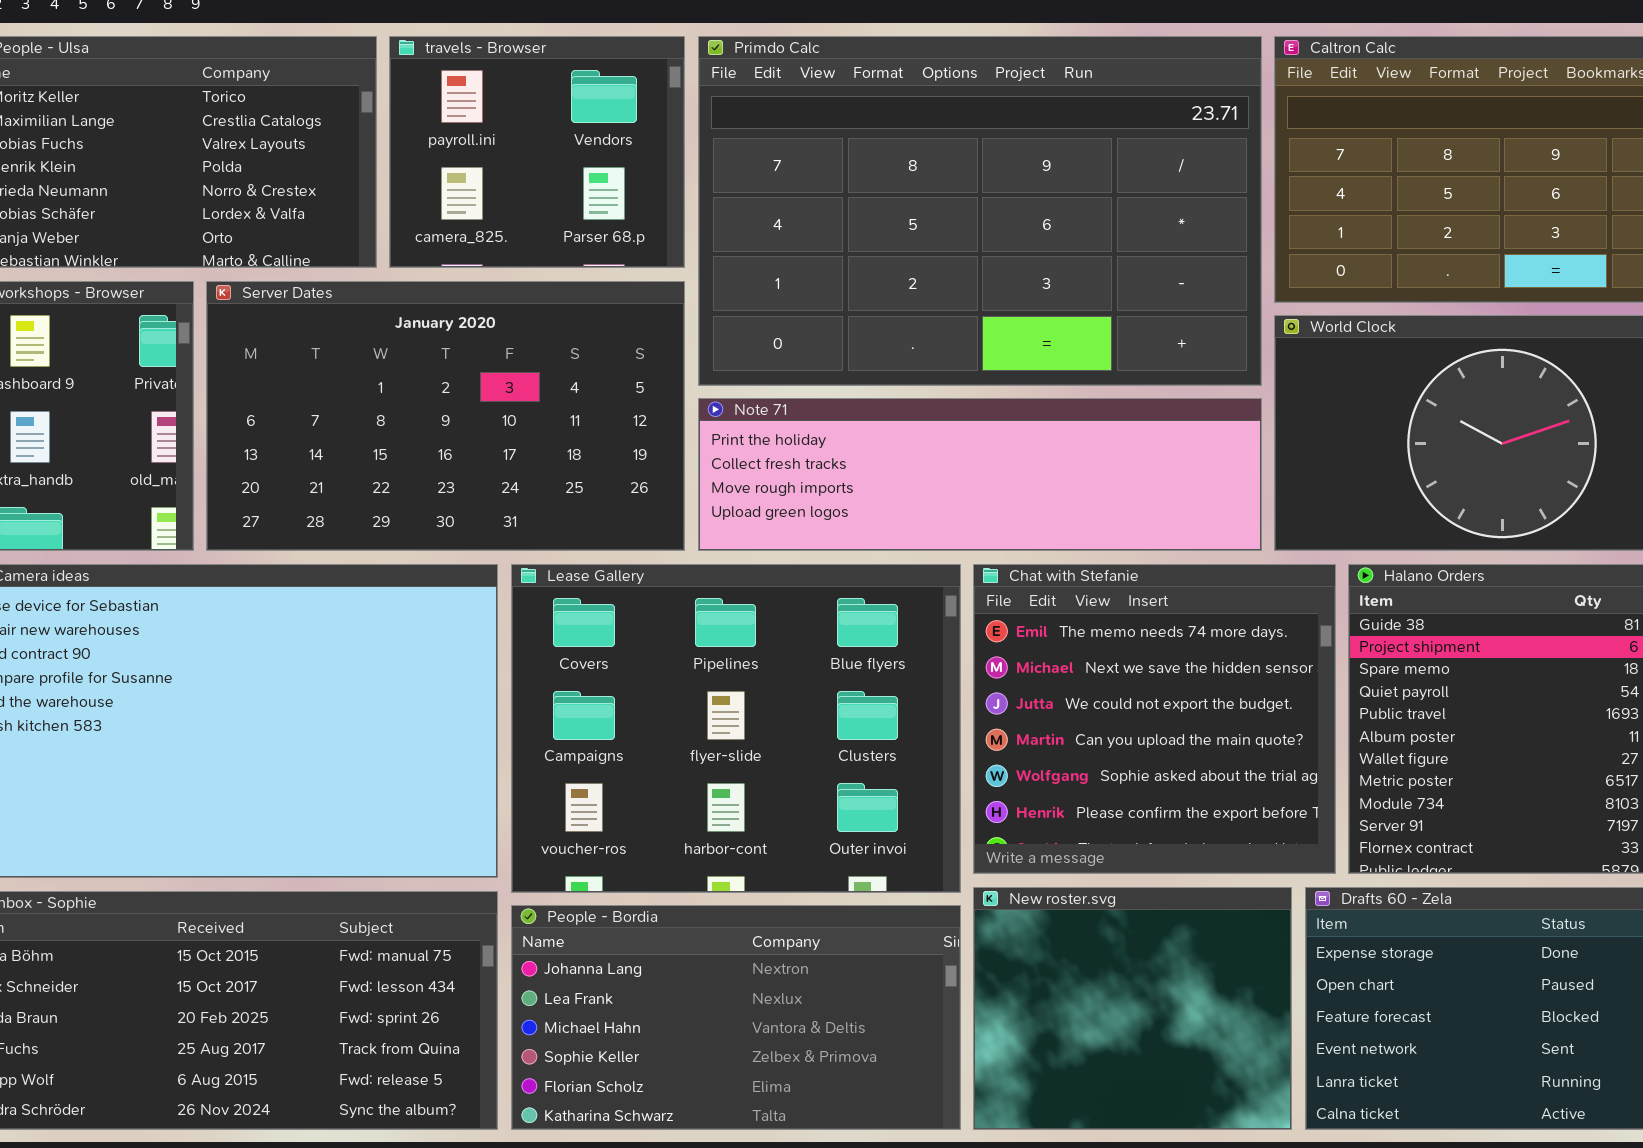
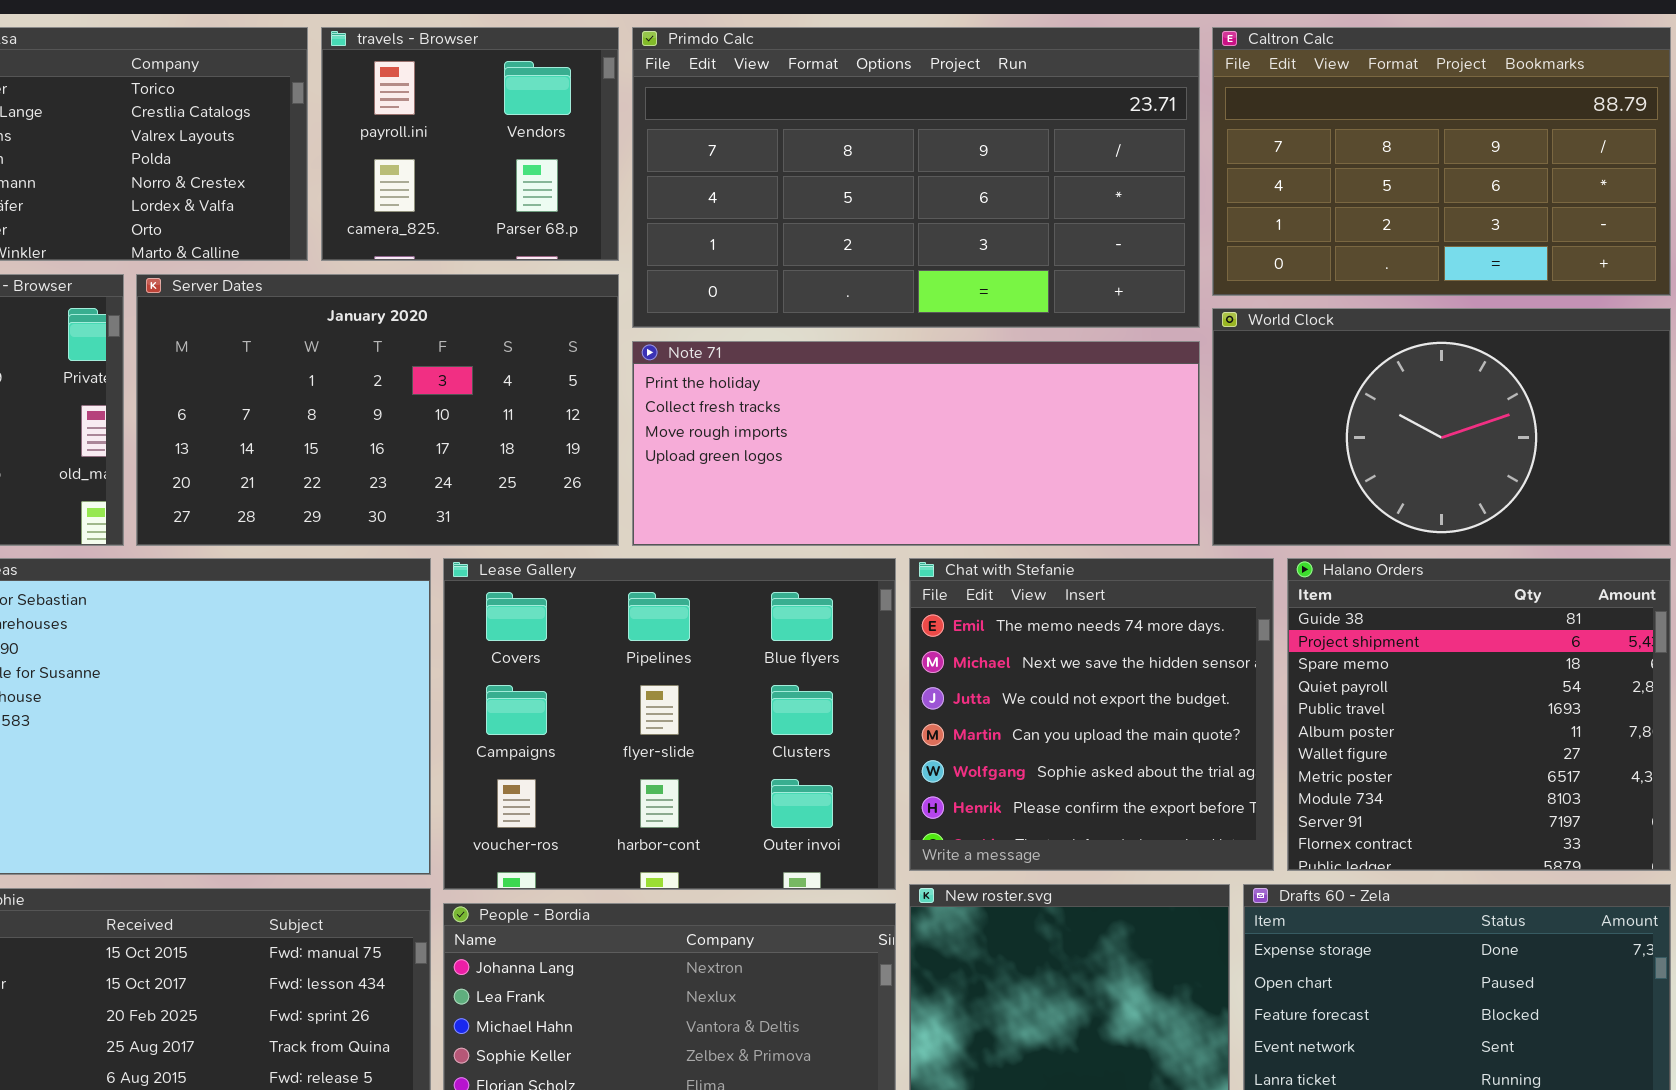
Primdo Calc: [698,36,1262,386] -> [632,27,1200,328], resized
Note 71: [698,398,1262,551] -> [632,341,1200,546], resized

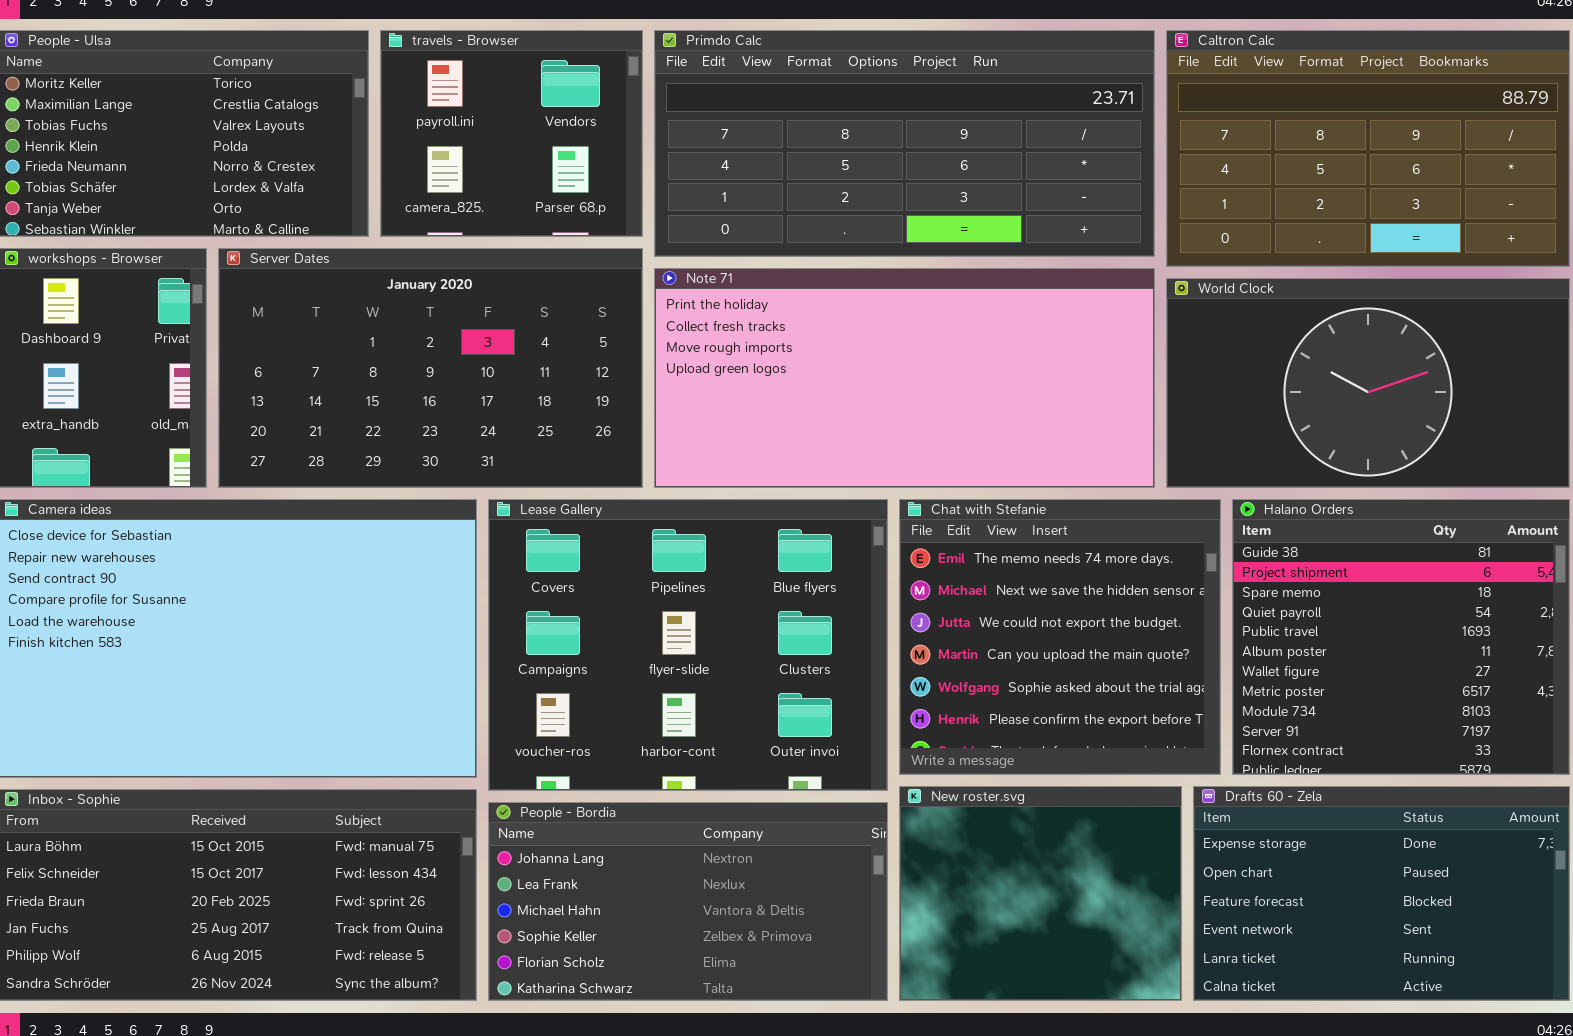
Primdo Calc: [632,27,1200,328] -> [654,30,1155,257], resized
Note 71: [632,341,1200,546] -> [654,268,1155,488], resized

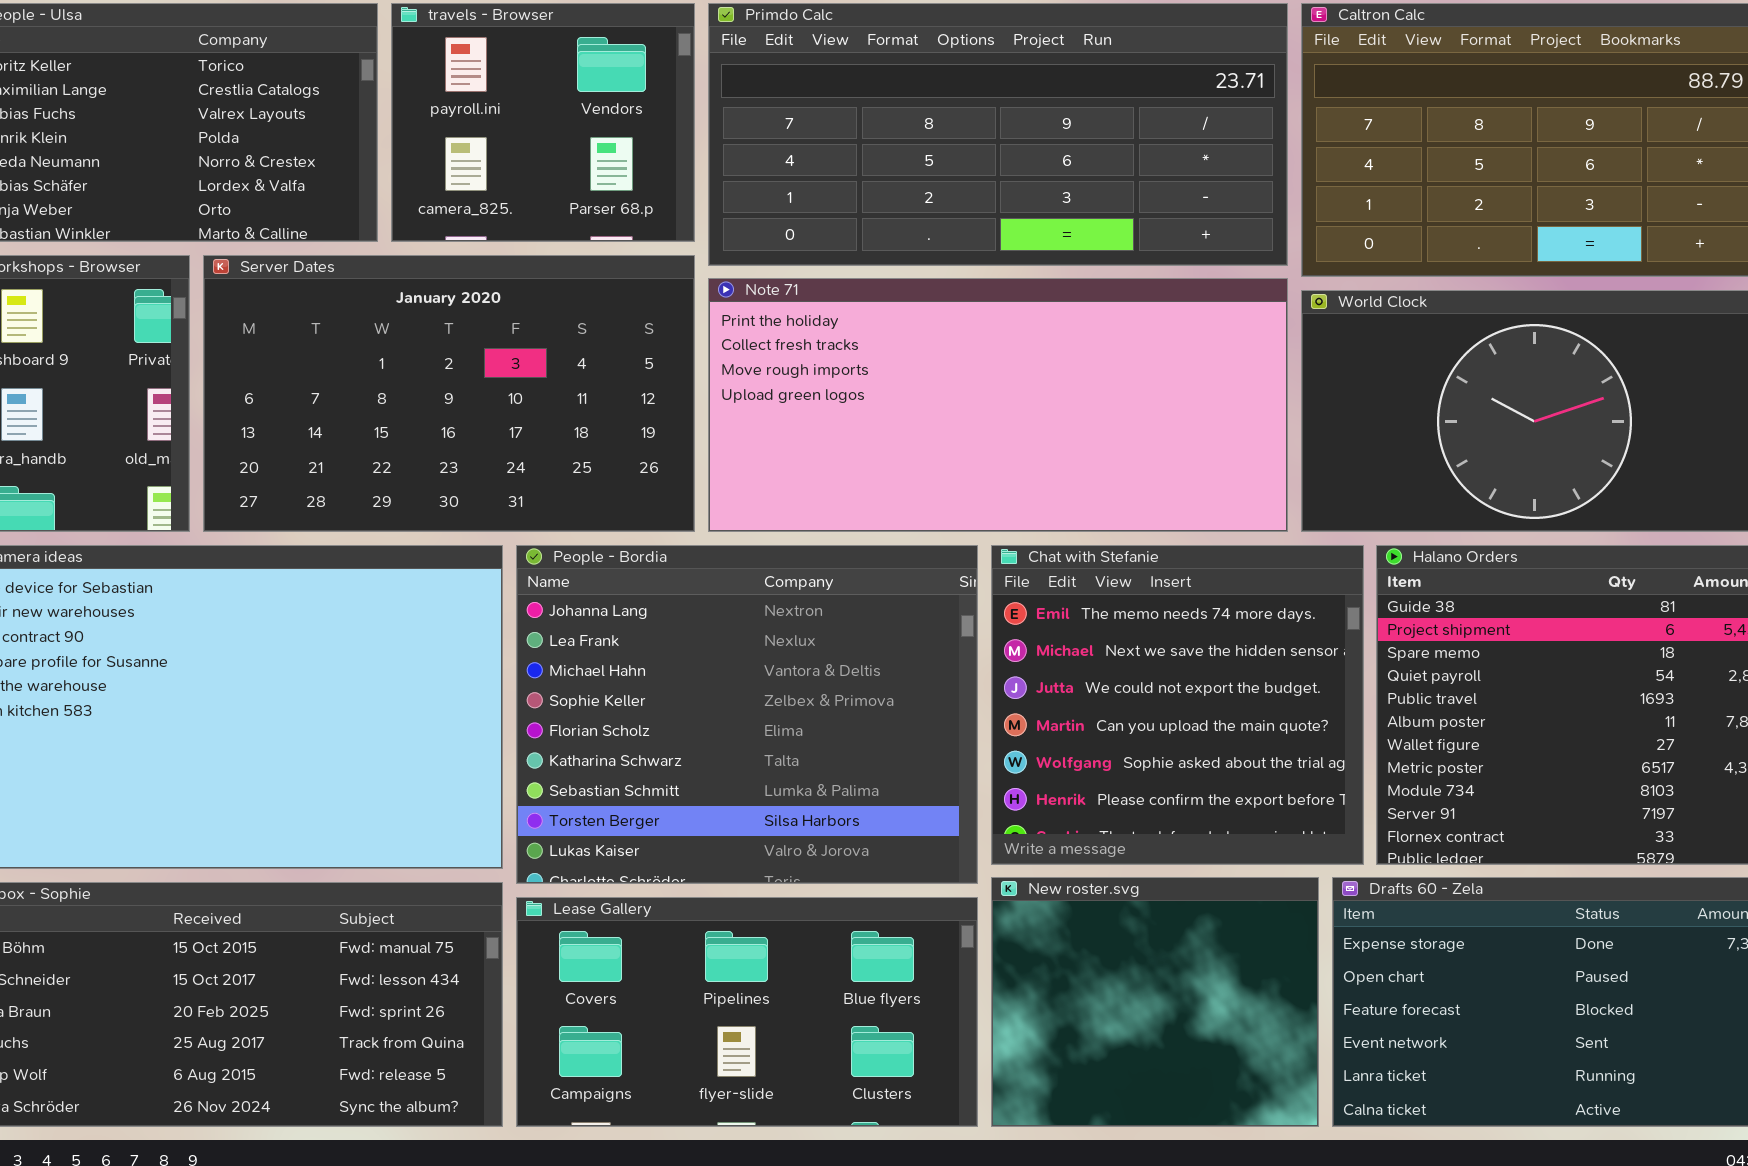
Lease Gallery: [488,499,888,791] -> [516,897,978,1127], moved, resized
People - Bordia: [488,802,888,1001] -> [516,545,978,884], moved, resized

